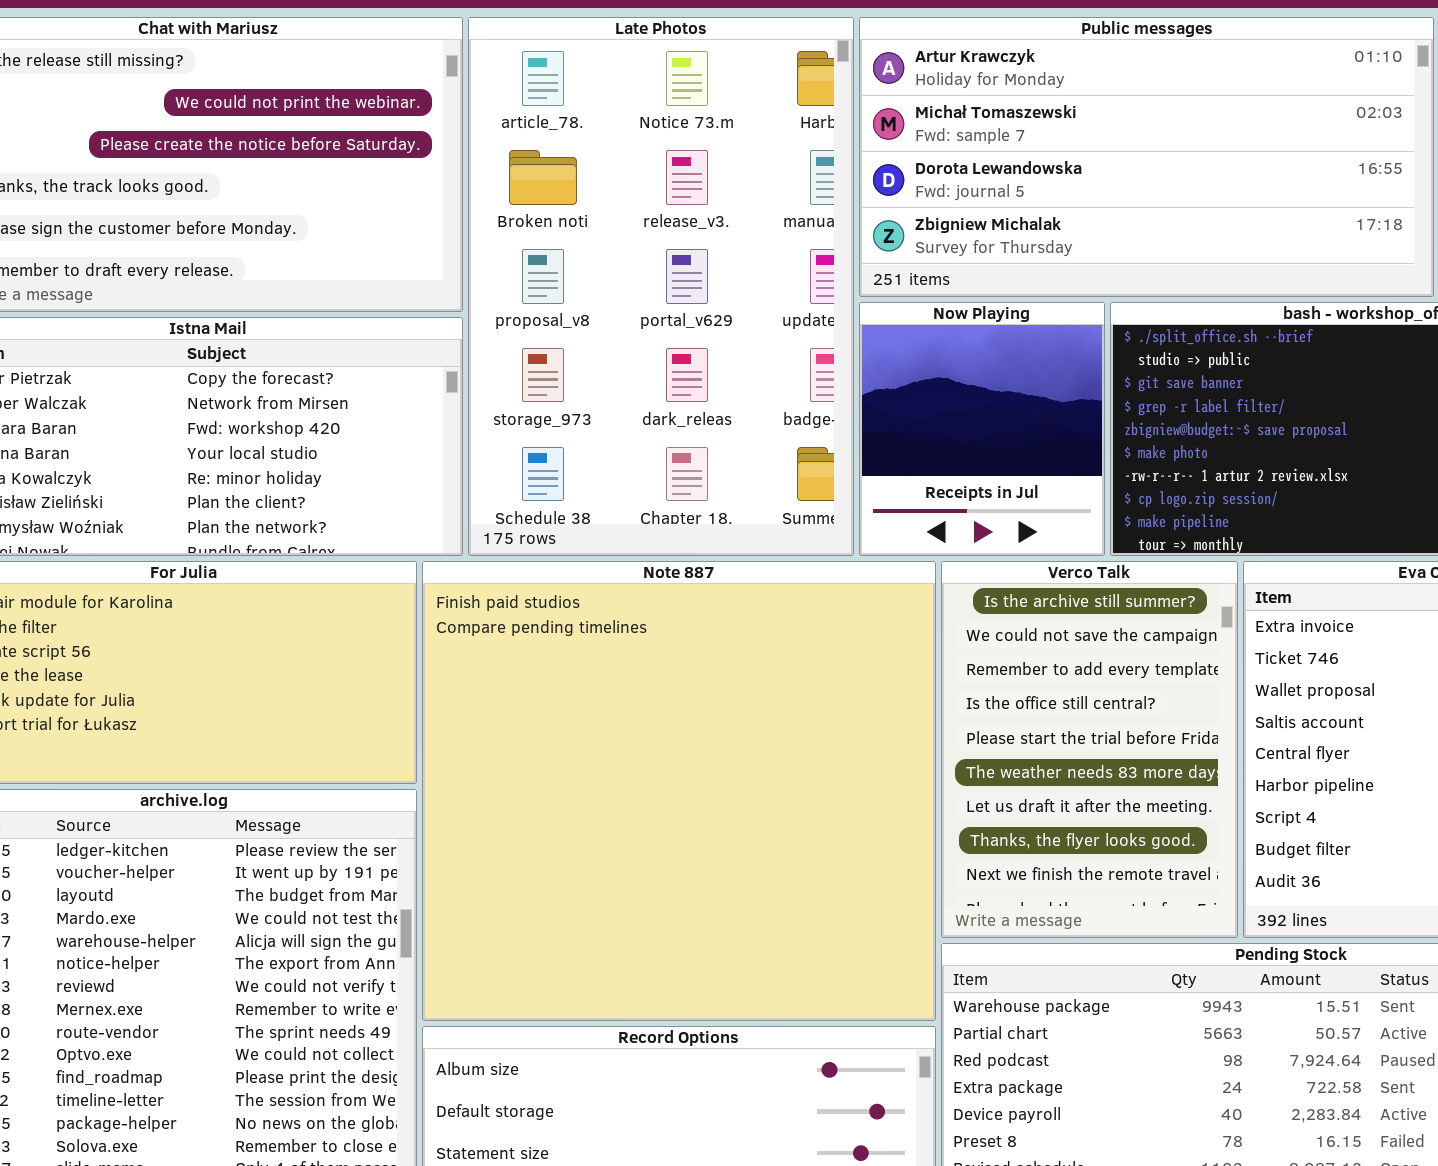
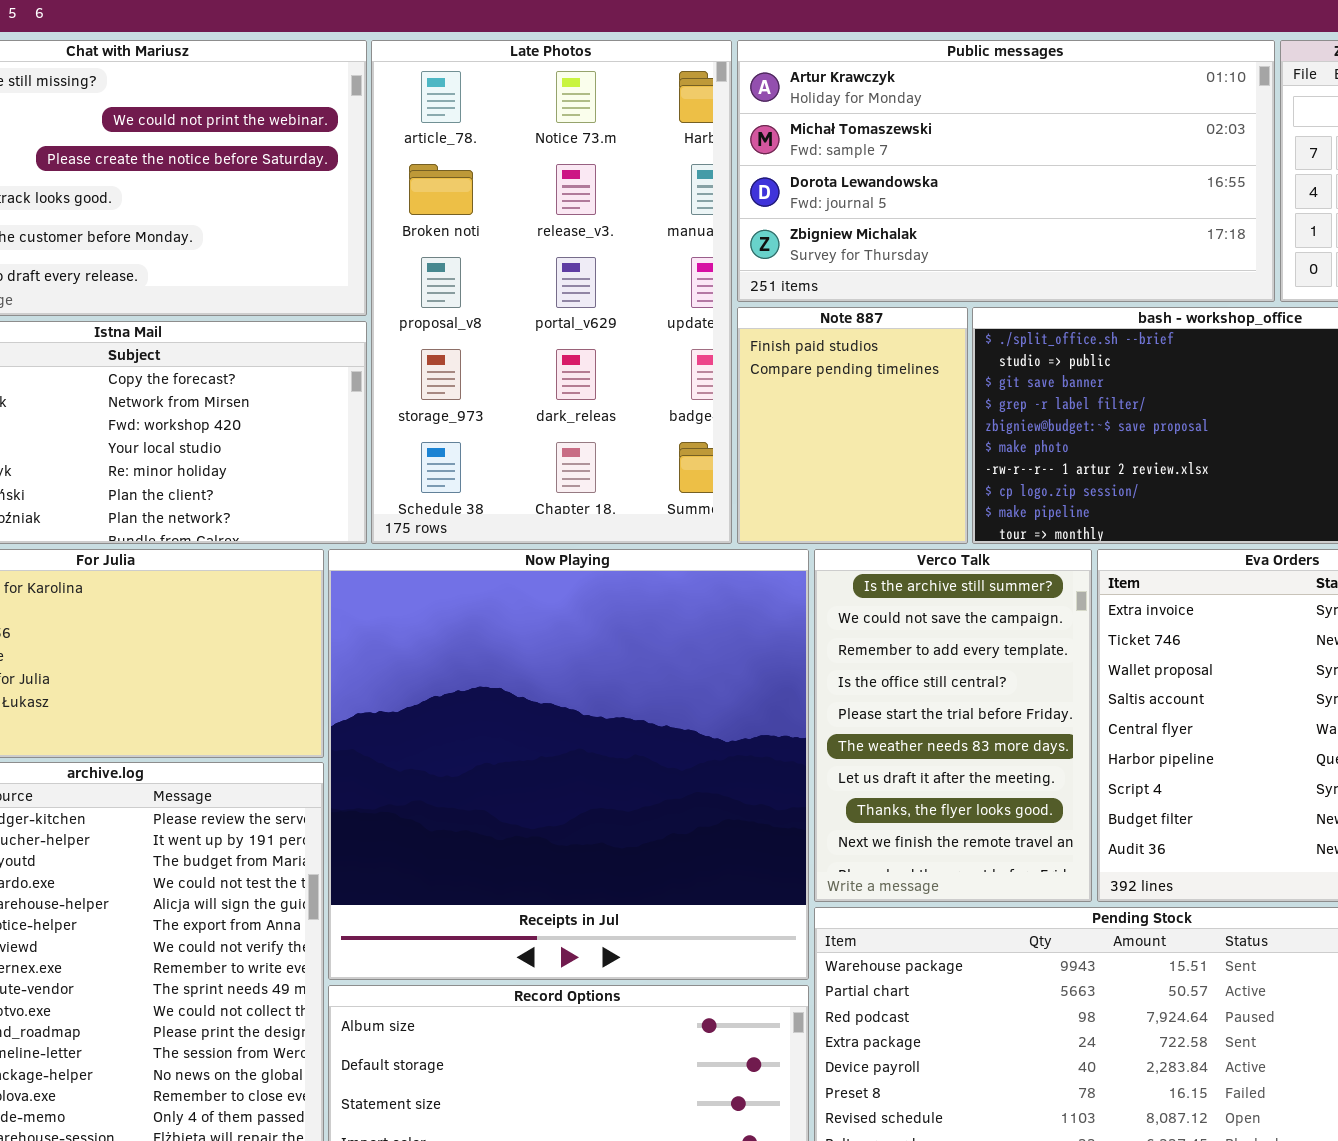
Now Playing: [859,302,1105,556] -> [328,549,809,980], moved, resized
Note 887: [422,561,936,1021] -> [737,307,968,544], moved, resized

